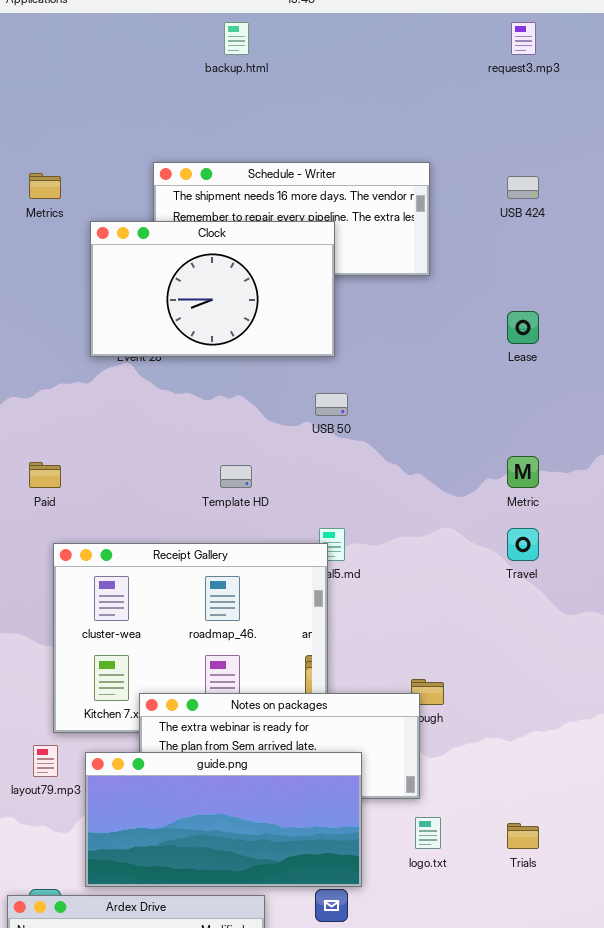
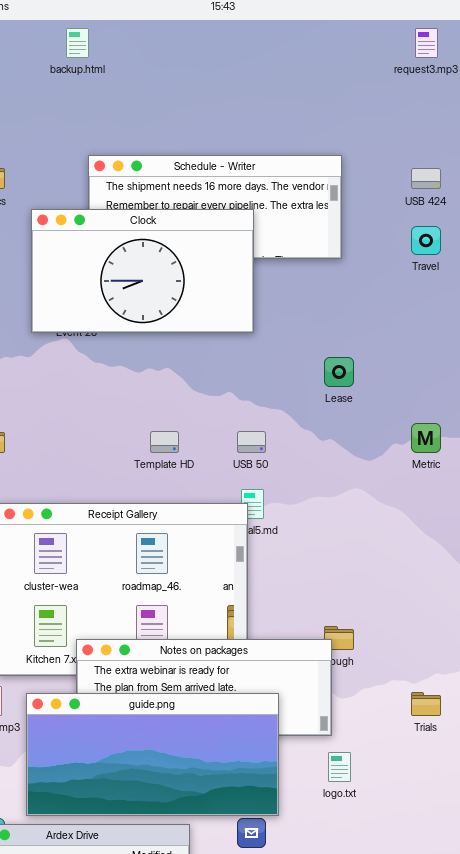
backup.html: [224,22,249,55] -> [66,28,89,58], moved
Lease: [507,311,539,344] -> [324,357,354,387], moved
USB 50: [315,393,348,416] -> [237,431,266,453], moved
Travel: [507,528,539,561] -> [411,226,441,255], moved
Trials: [507,823,539,849] -> [411,692,441,716], moved

